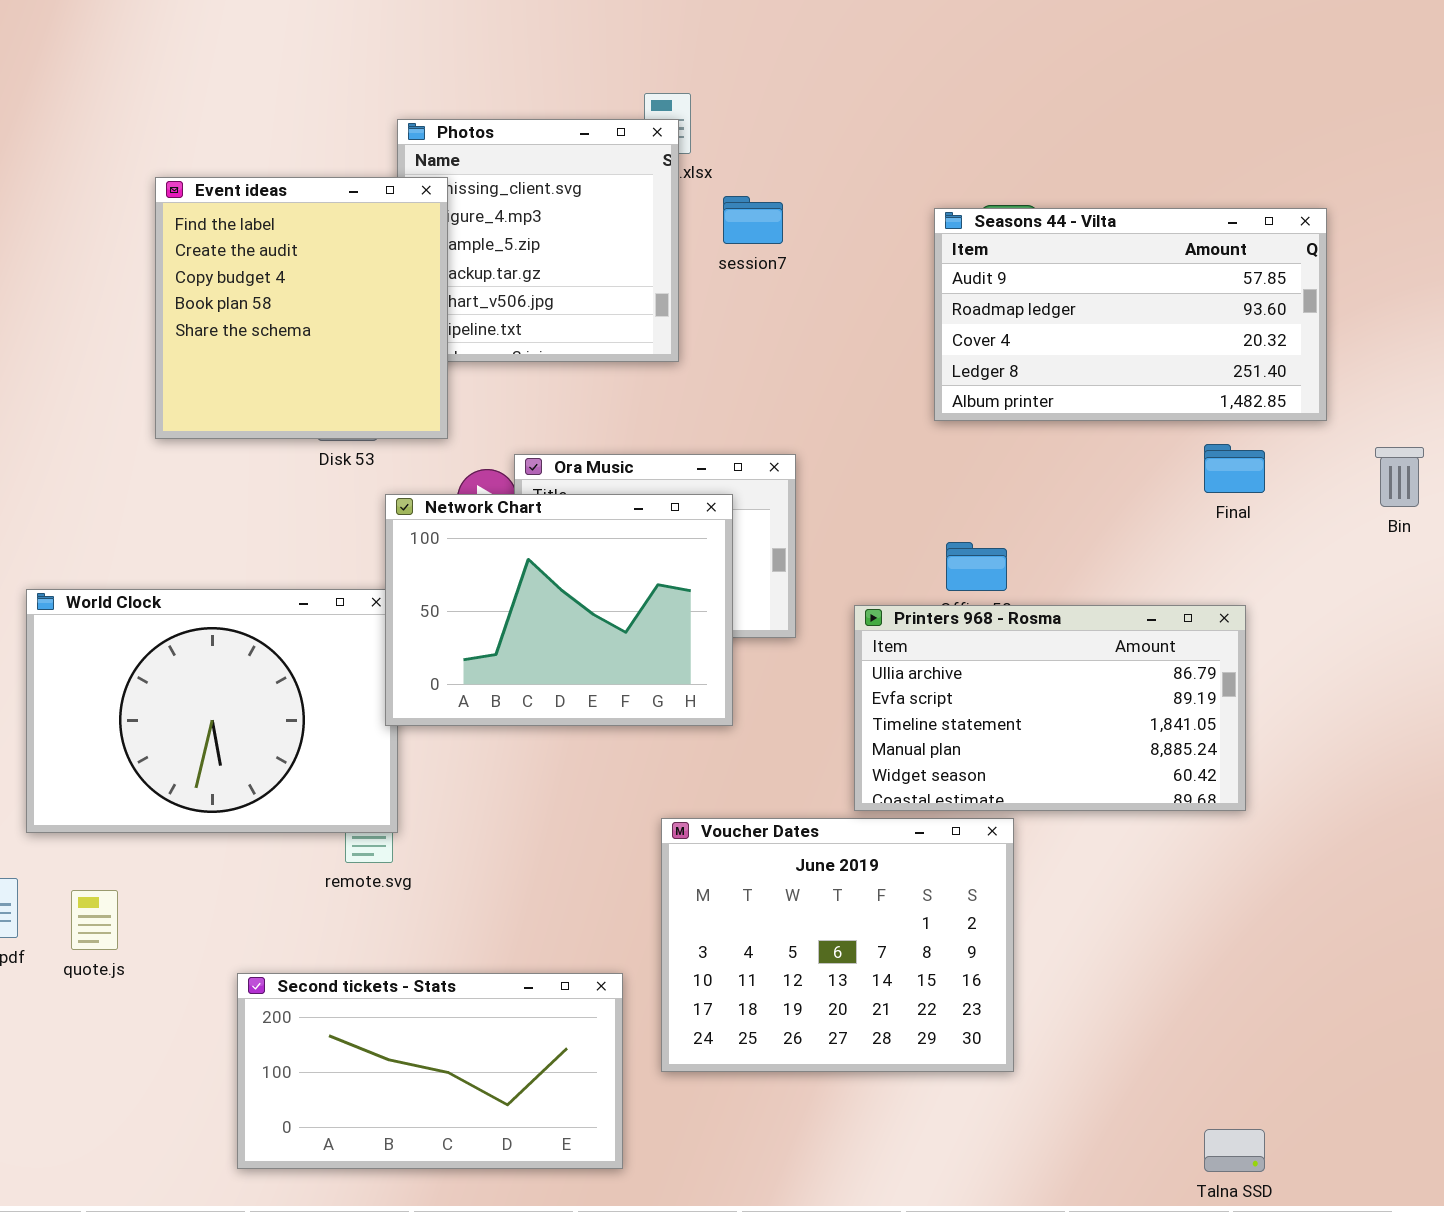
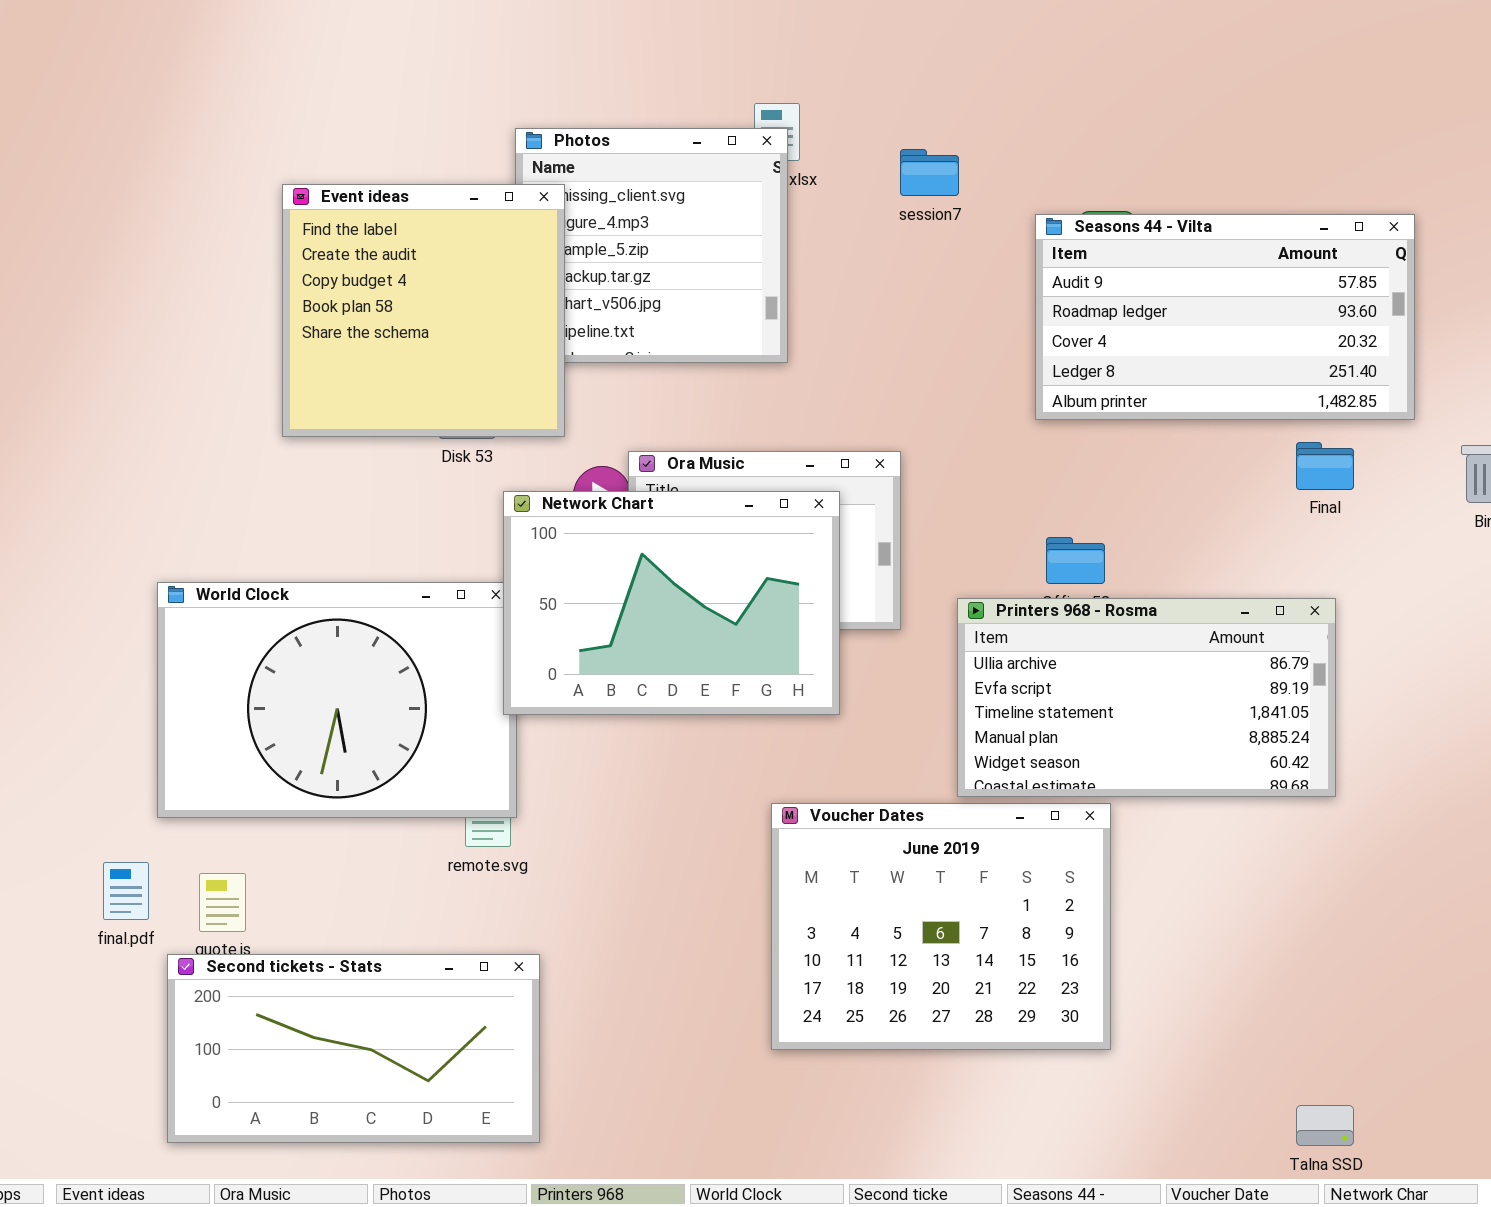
session7: [723,196,783,244] -> [900,149,959,196], moved
Second tickets - Stats: [237,973,623,1169] -> [167,954,540,1143], moved

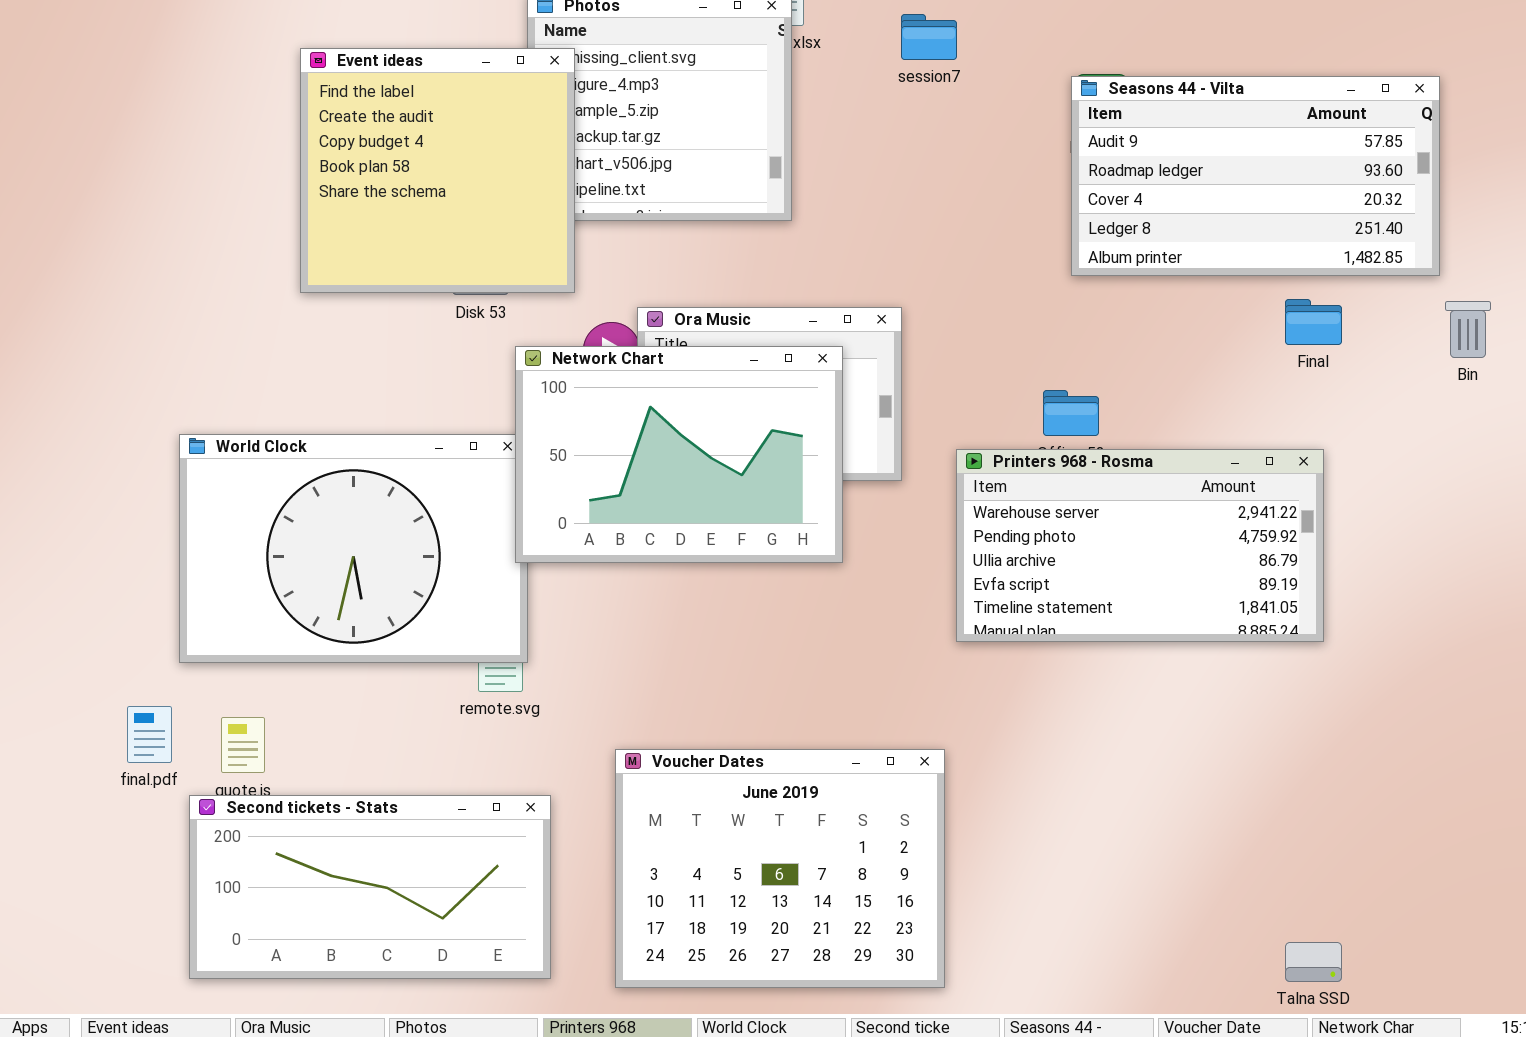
Seasons 44 - Vilta: [1035,214,1415,420] -> [1071,76,1440,276], moved
Printers 968 - Rosma: [957,598,1336,797] -> [956,449,1324,642], scrolled up 2 rows
Voucher Dates: [771,803,1111,1050] -> [615,749,945,988], moved

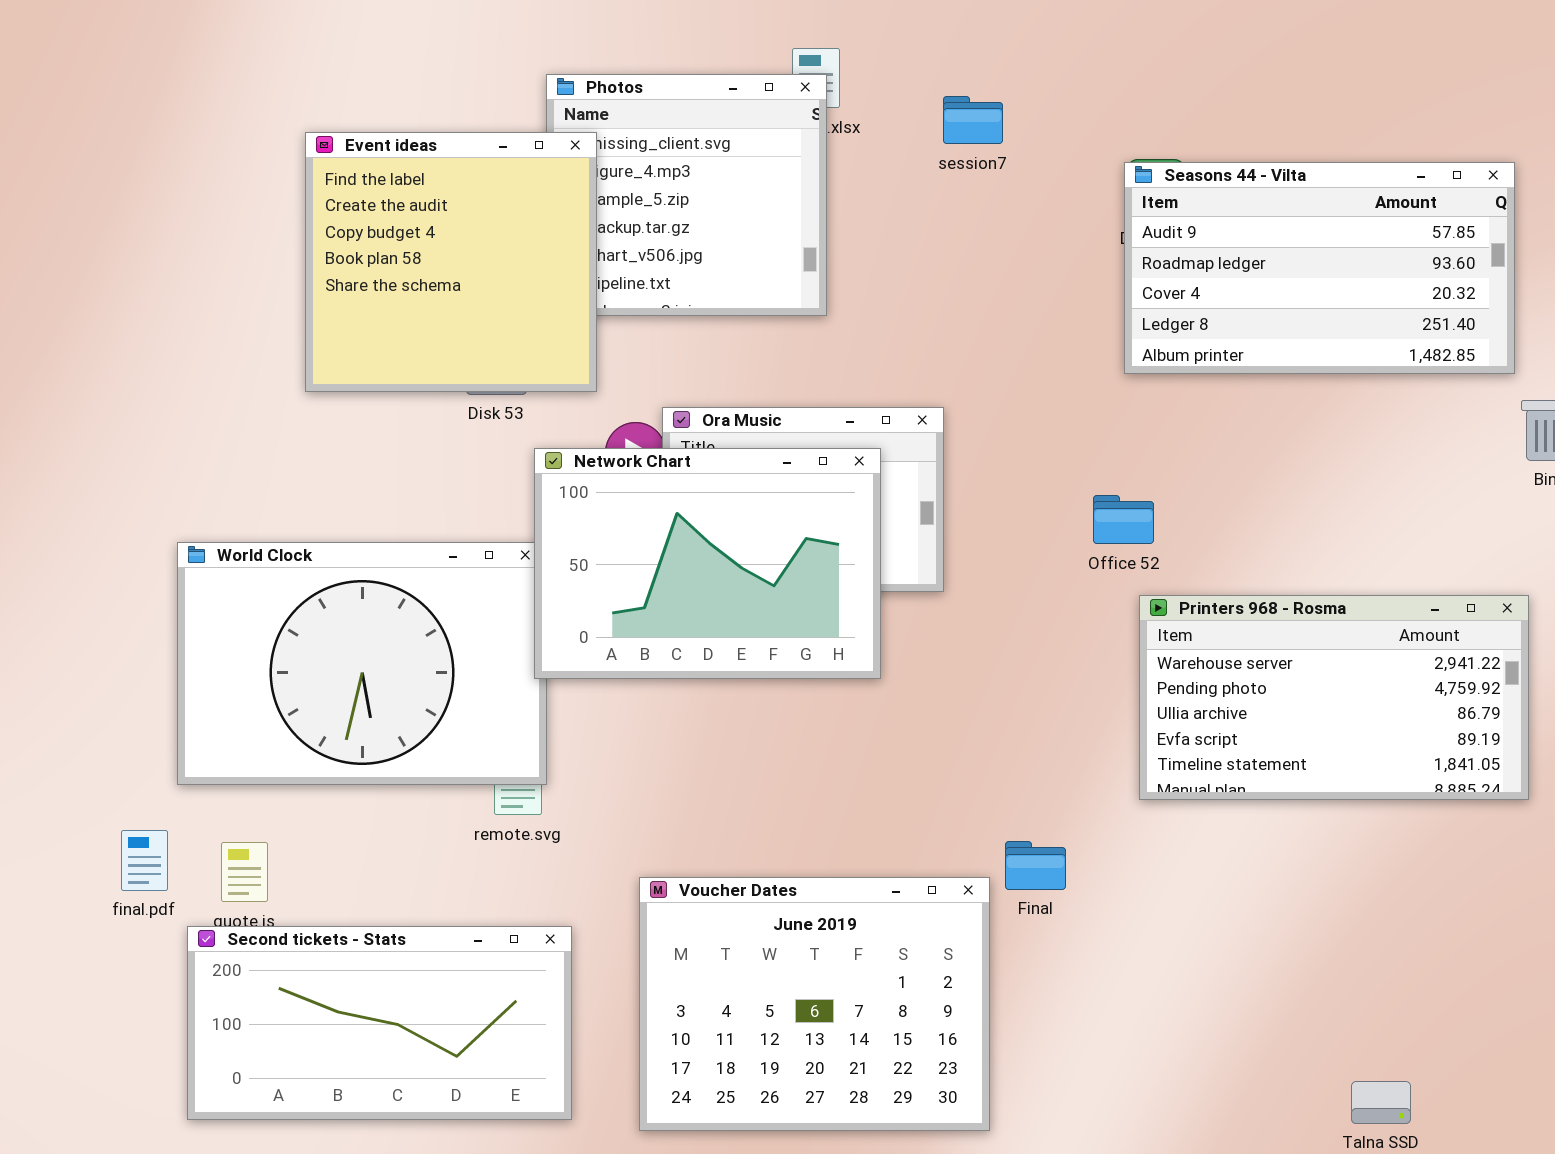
Final: [1285,299,1342,345] -> [1005,841,1066,890], moved
Printers 968 - Rosma: [956,449,1324,642] -> [1139,595,1529,800], moved

